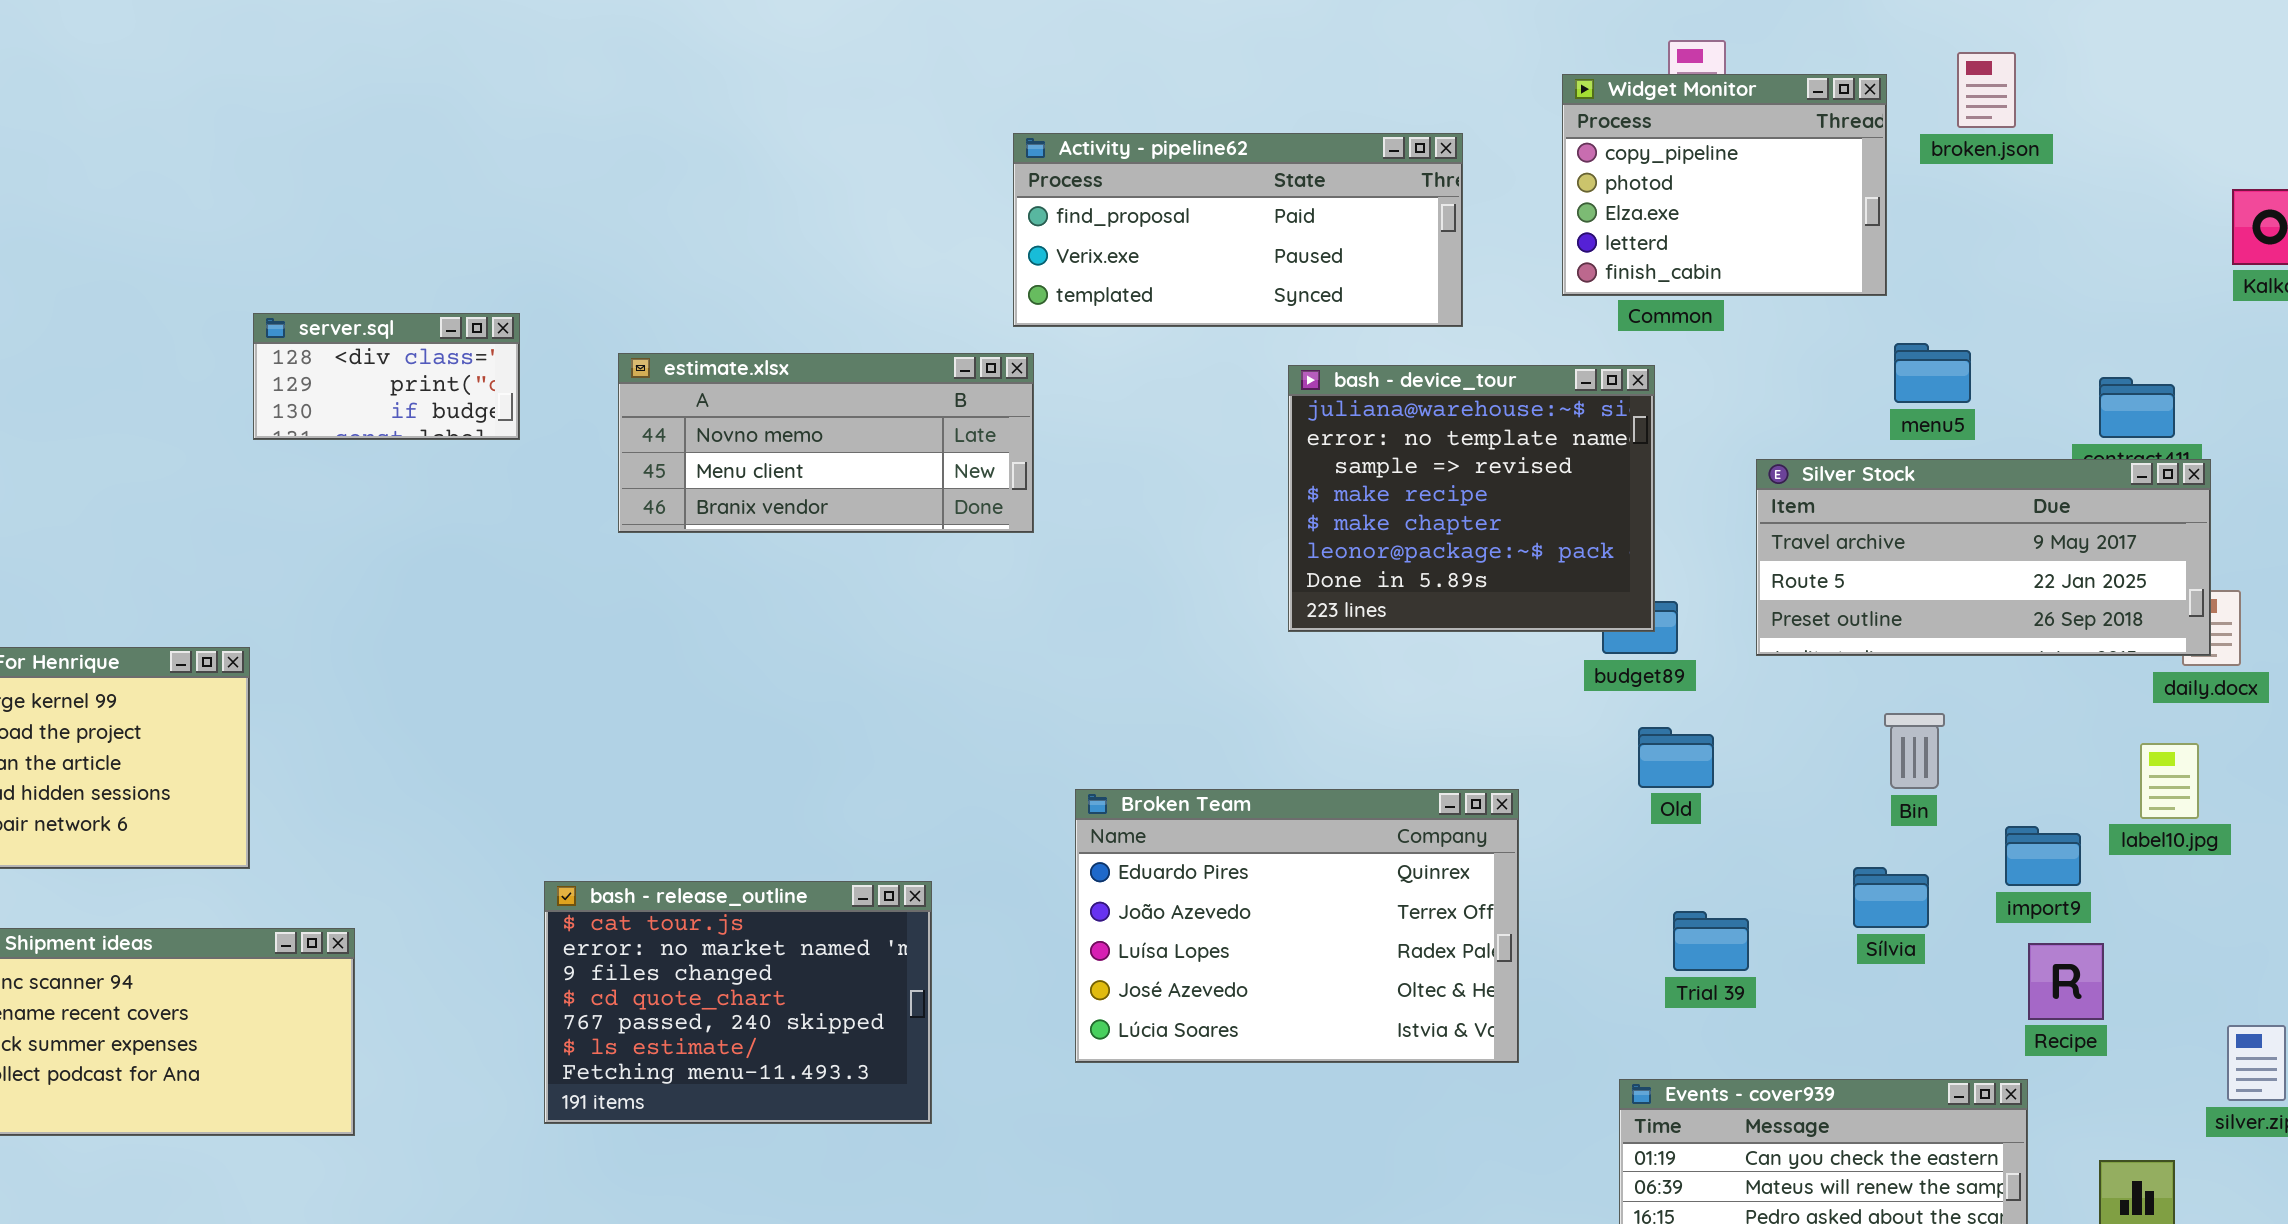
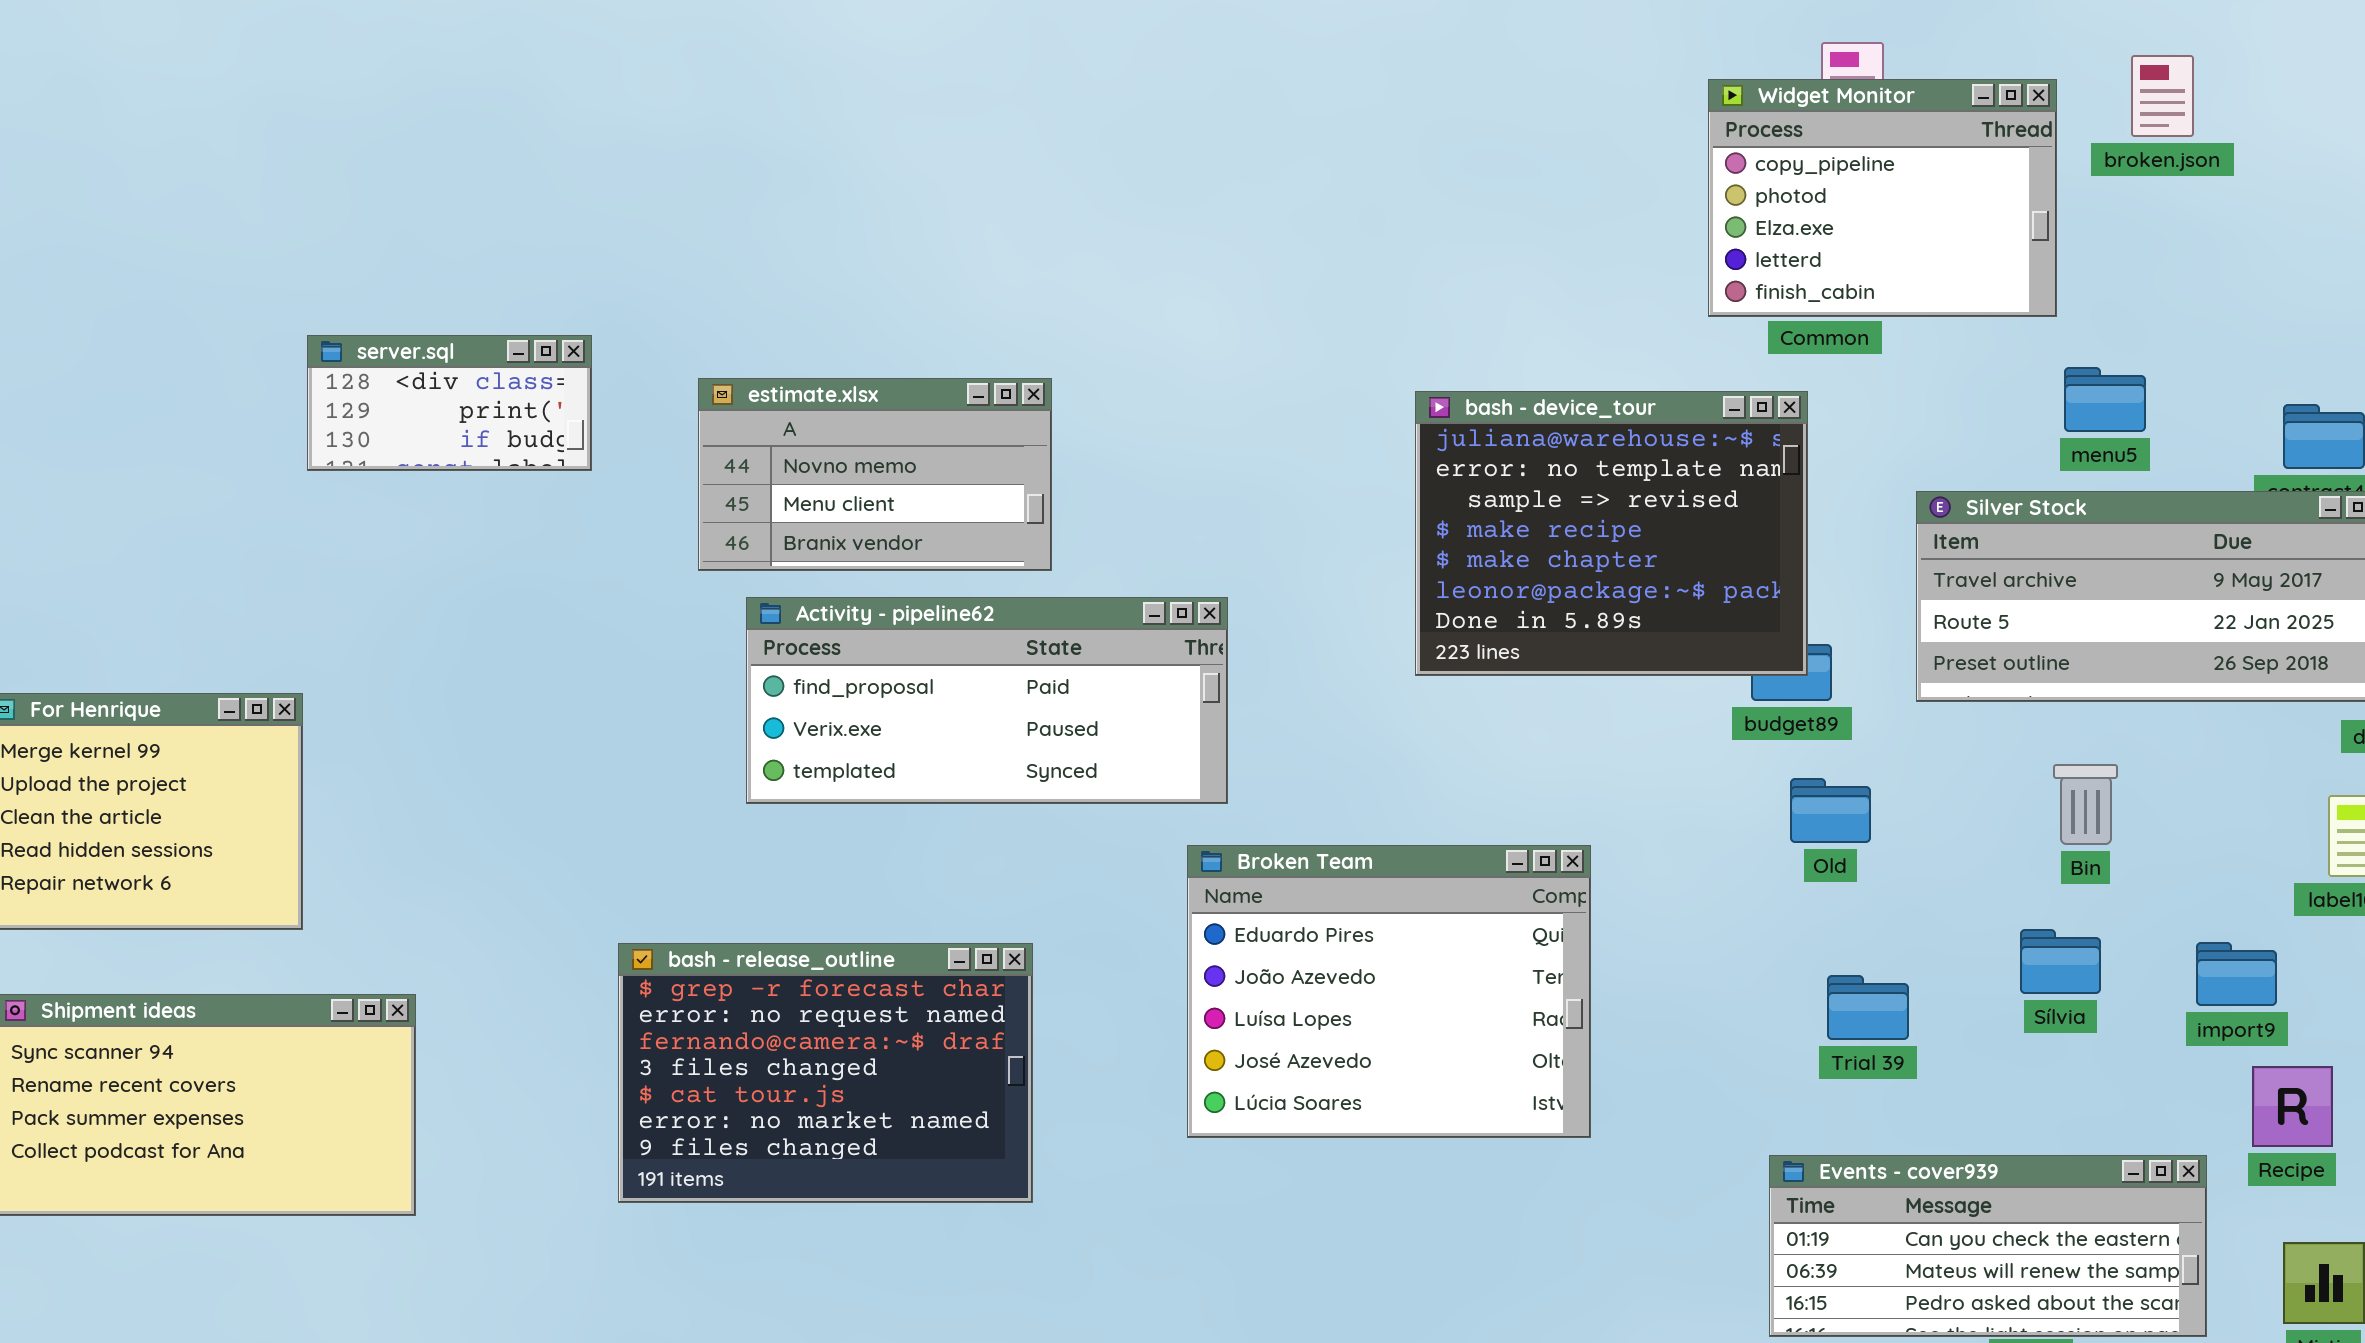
Activity - pipeline62: [1013,133,1463,327] -> [746,597,1228,804], moved
estimate.xlsx: [618,353,1034,533] -> [698,378,1052,571], resized
Broken Team: [1075,789,1519,1063] -> [1187,845,1591,1138], resized
import9: [2005,826,2081,886] -> [2196,942,2277,1006], moved
bash - release_outline: [544,881,932,1124] -> [618,943,1033,1203], scrolled up 4 rows
Recipe: [2028,943,2104,1020] -> [2252,1066,2333,1147], moved

